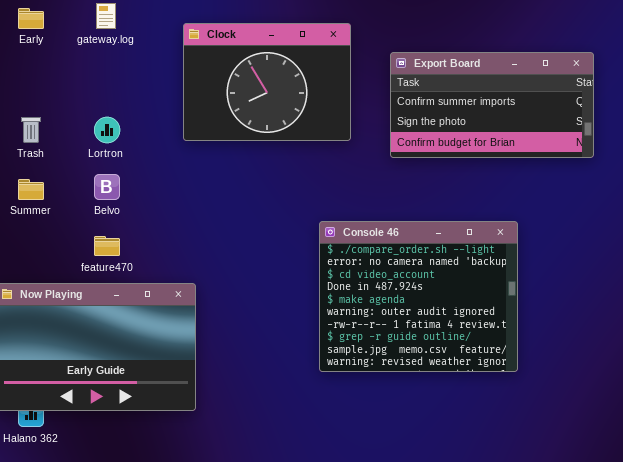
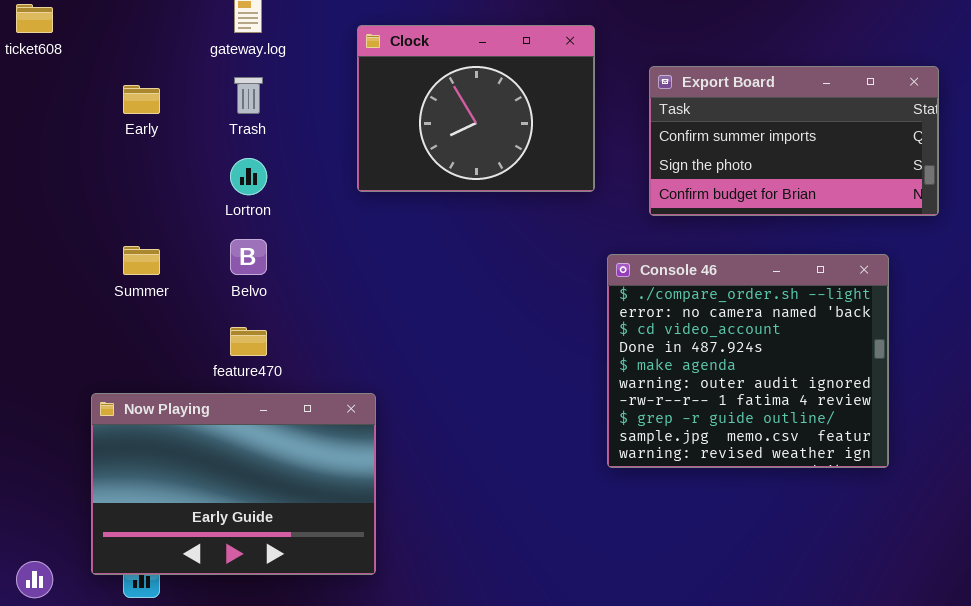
Early: [18,8,44,29] -> [123,85,160,114], moved
Trash: [21,117,41,143] -> [234,77,263,114], moved
Console 46: [319,221,518,372] -> [607,254,889,468], moved

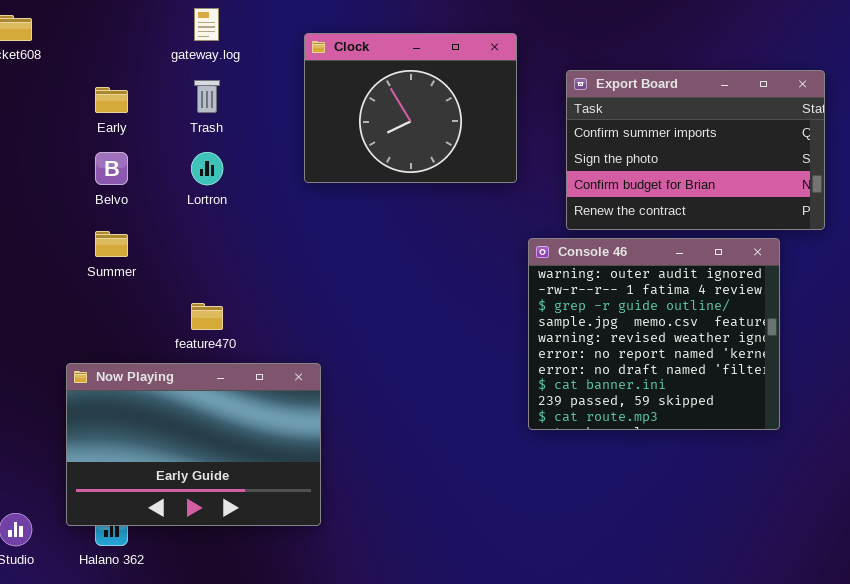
Export Board: [649,66,939,216] -> [566,70,825,230], resized
Belvo: [230,239,267,275] -> [95,152,128,185], moved
Console 46: [607,254,889,468] -> [528,238,780,430], scrolled down 5 rows

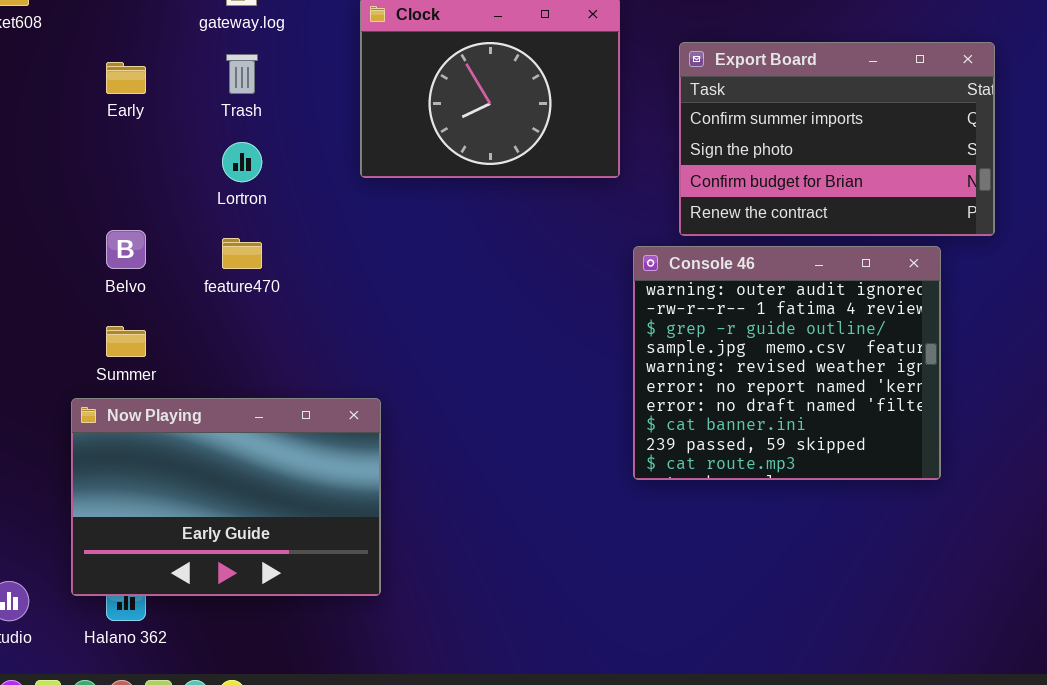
Belvo: [95,152,128,185] -> [106,230,146,269], moved
Summer: [95,231,128,257] -> [106,326,146,357], moved
feature470: [191,303,223,330] -> [222,238,262,269], moved

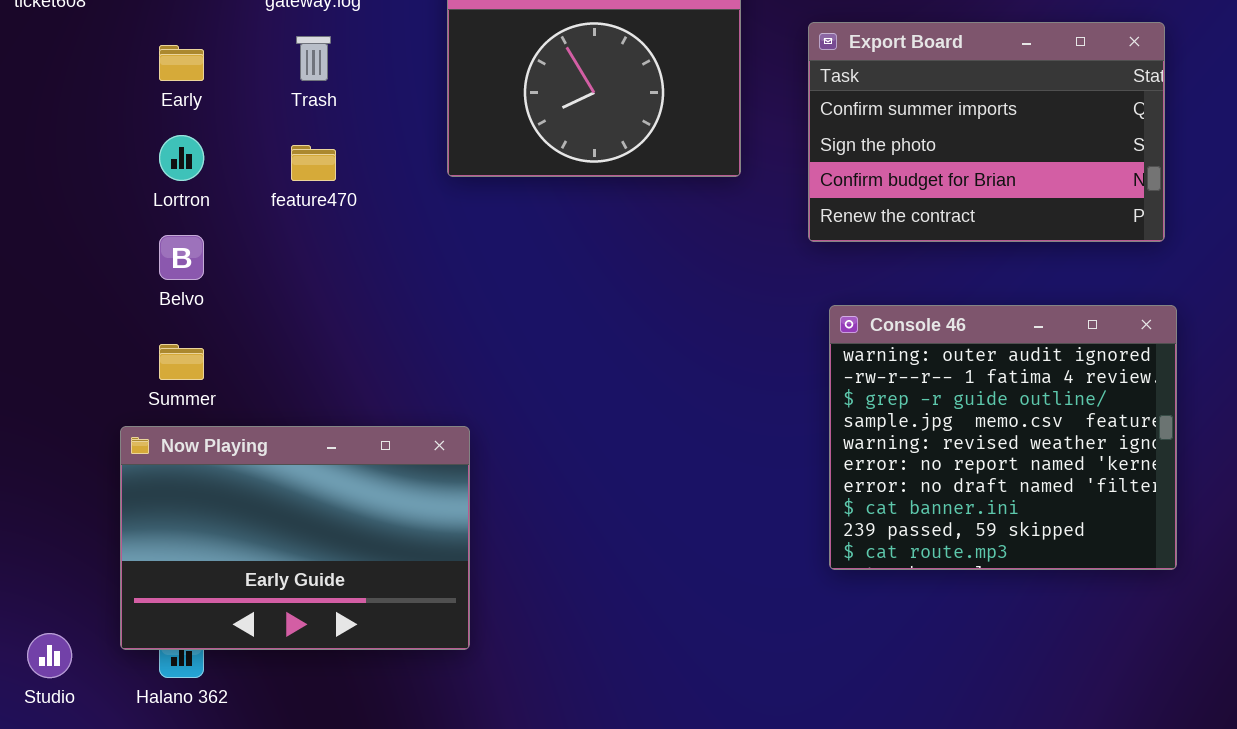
Lortron: [222,142,262,182] -> [159,135,204,181], moved
feature470: [222,238,262,269] -> [291,145,336,181], moved
Console 46: [633,246,941,480] -> [829,305,1177,570], moved

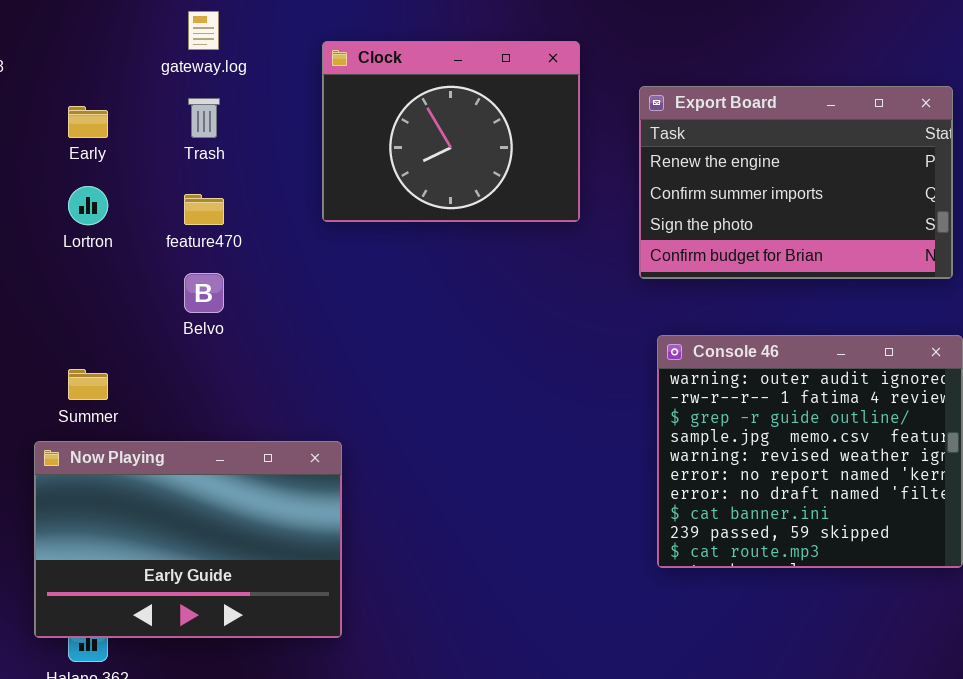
Export Board: [808,22,1165,242] -> [639,86,953,279], scrolled up 1 row
Belvo: [159,235,204,280] -> [184,273,224,313], moved

